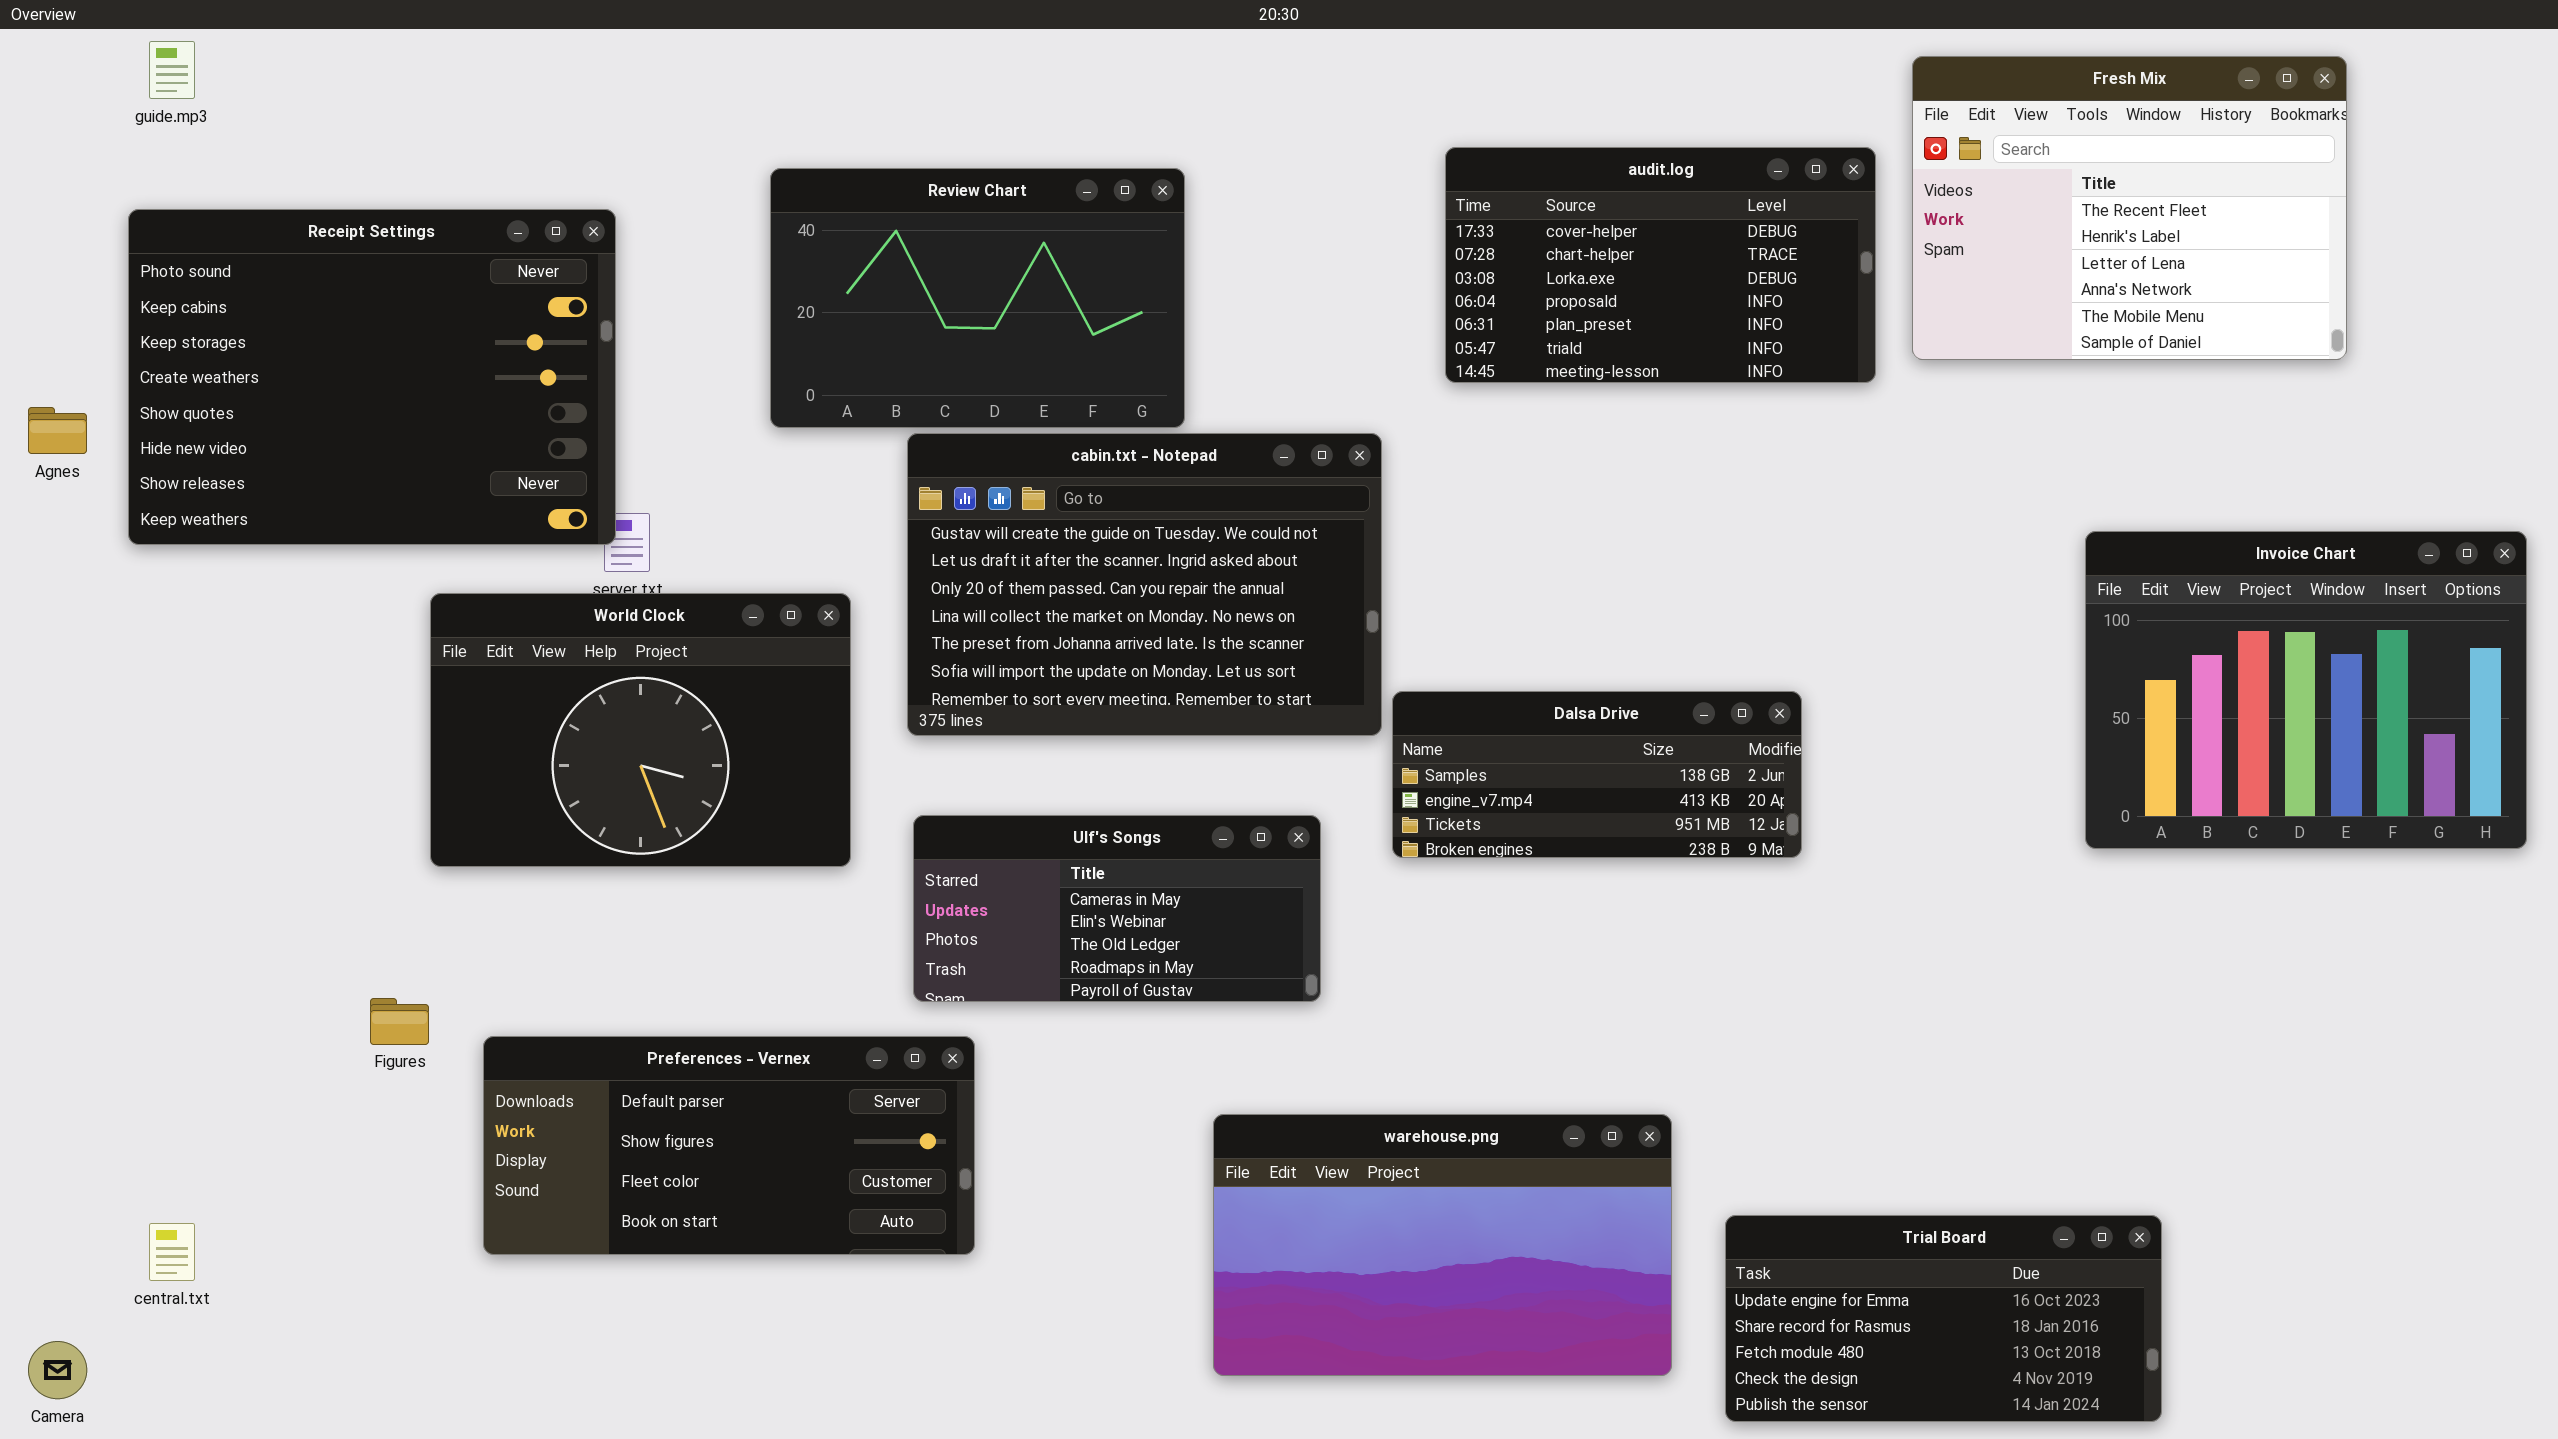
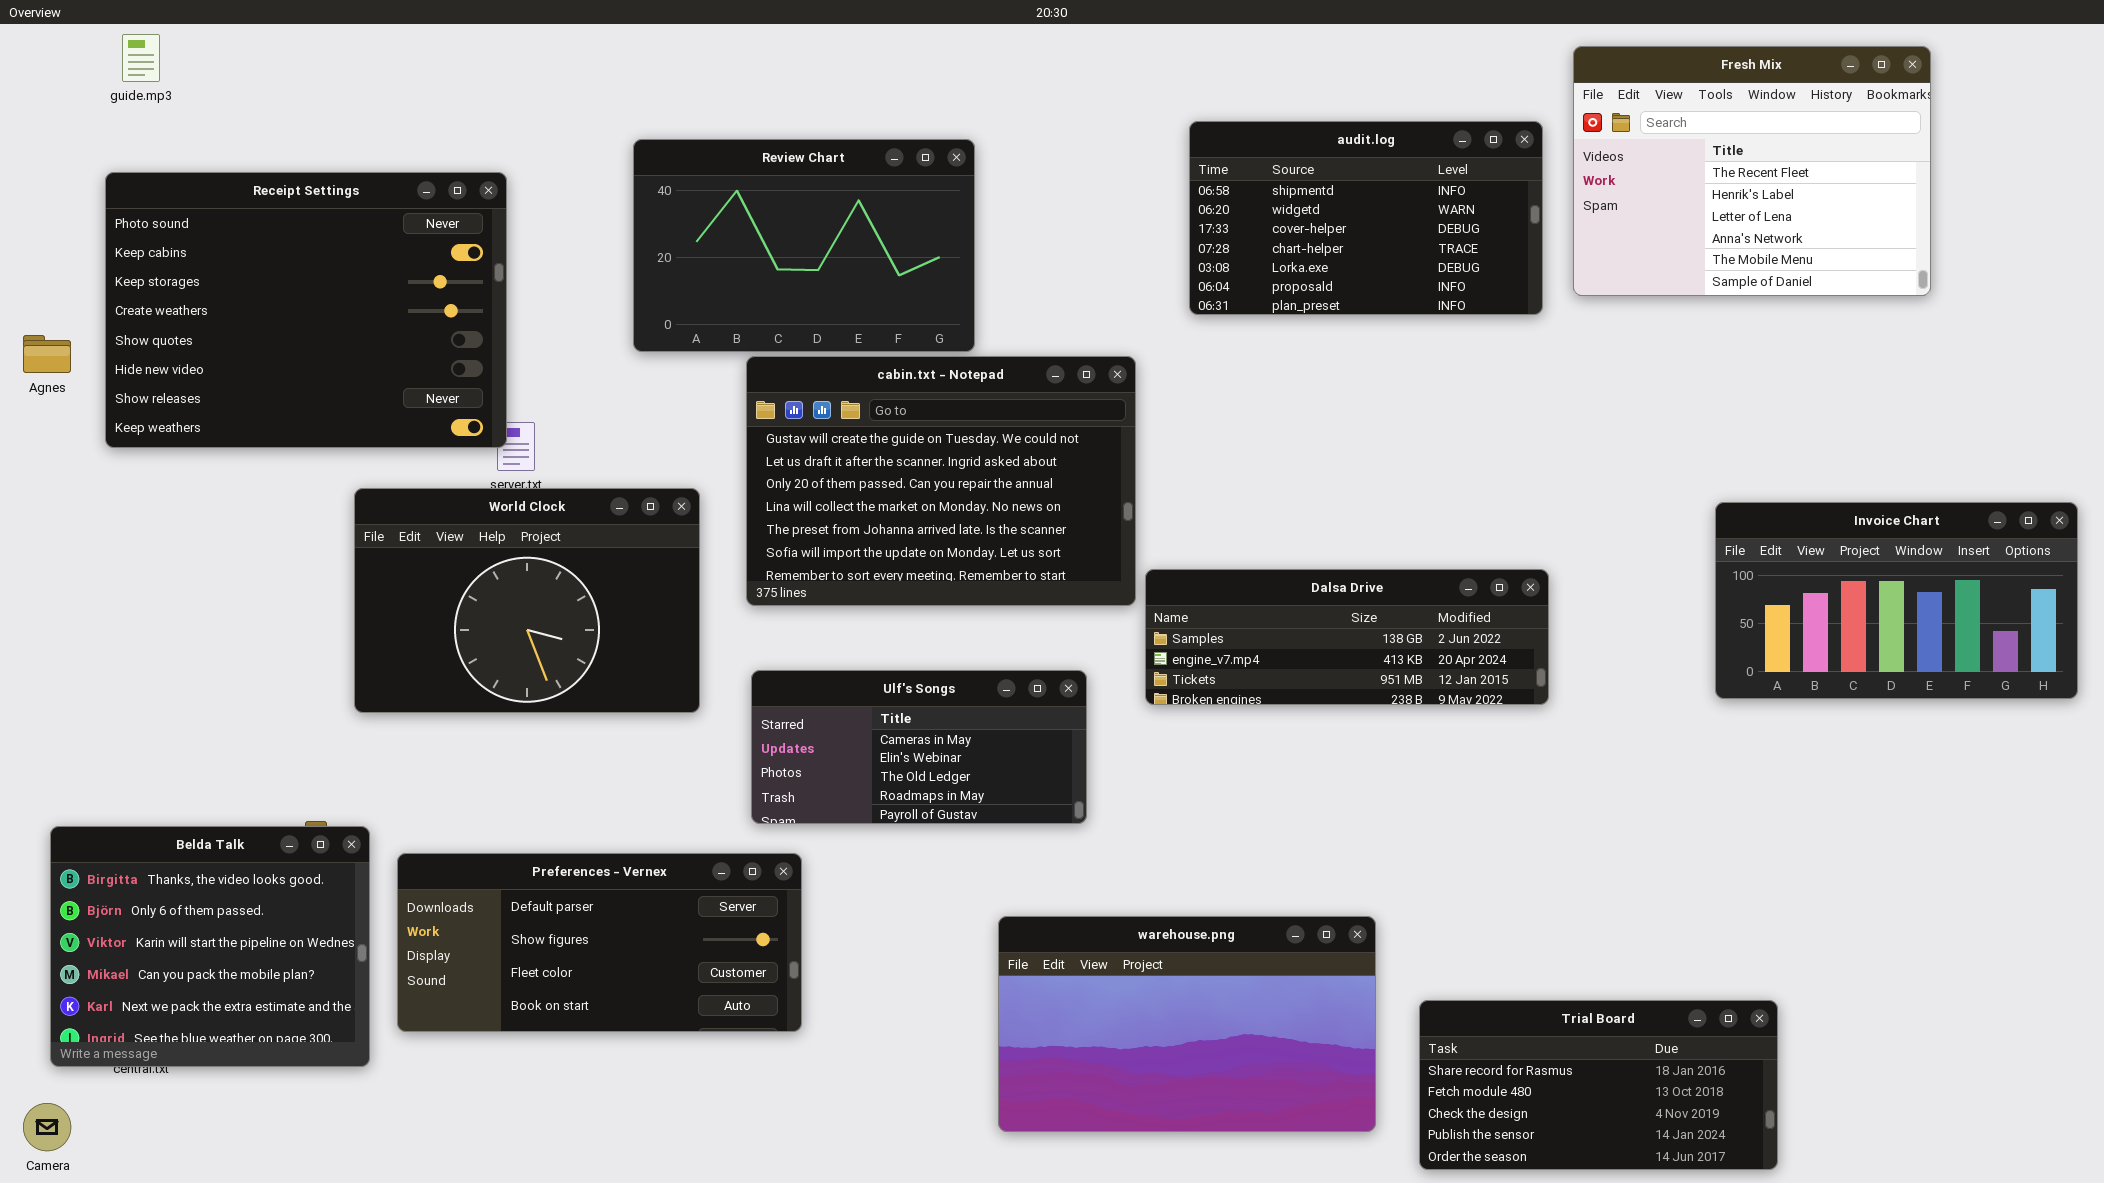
audit.log: [1445,147,1876,383] -> [1189,121,1543,315], scrolled up 2 rows
Invoice Chart: [2085,531,2527,849] -> [1715,502,2078,699], resized
Dalsa Drive: [1392,691,1802,858] -> [1145,569,1549,705], resized
Belda Talk: none -> [50,826,370,1067], opened
Trial Board: [1725,1215,2162,1422] -> [1419,1000,1778,1170], scrolled down 1 row

